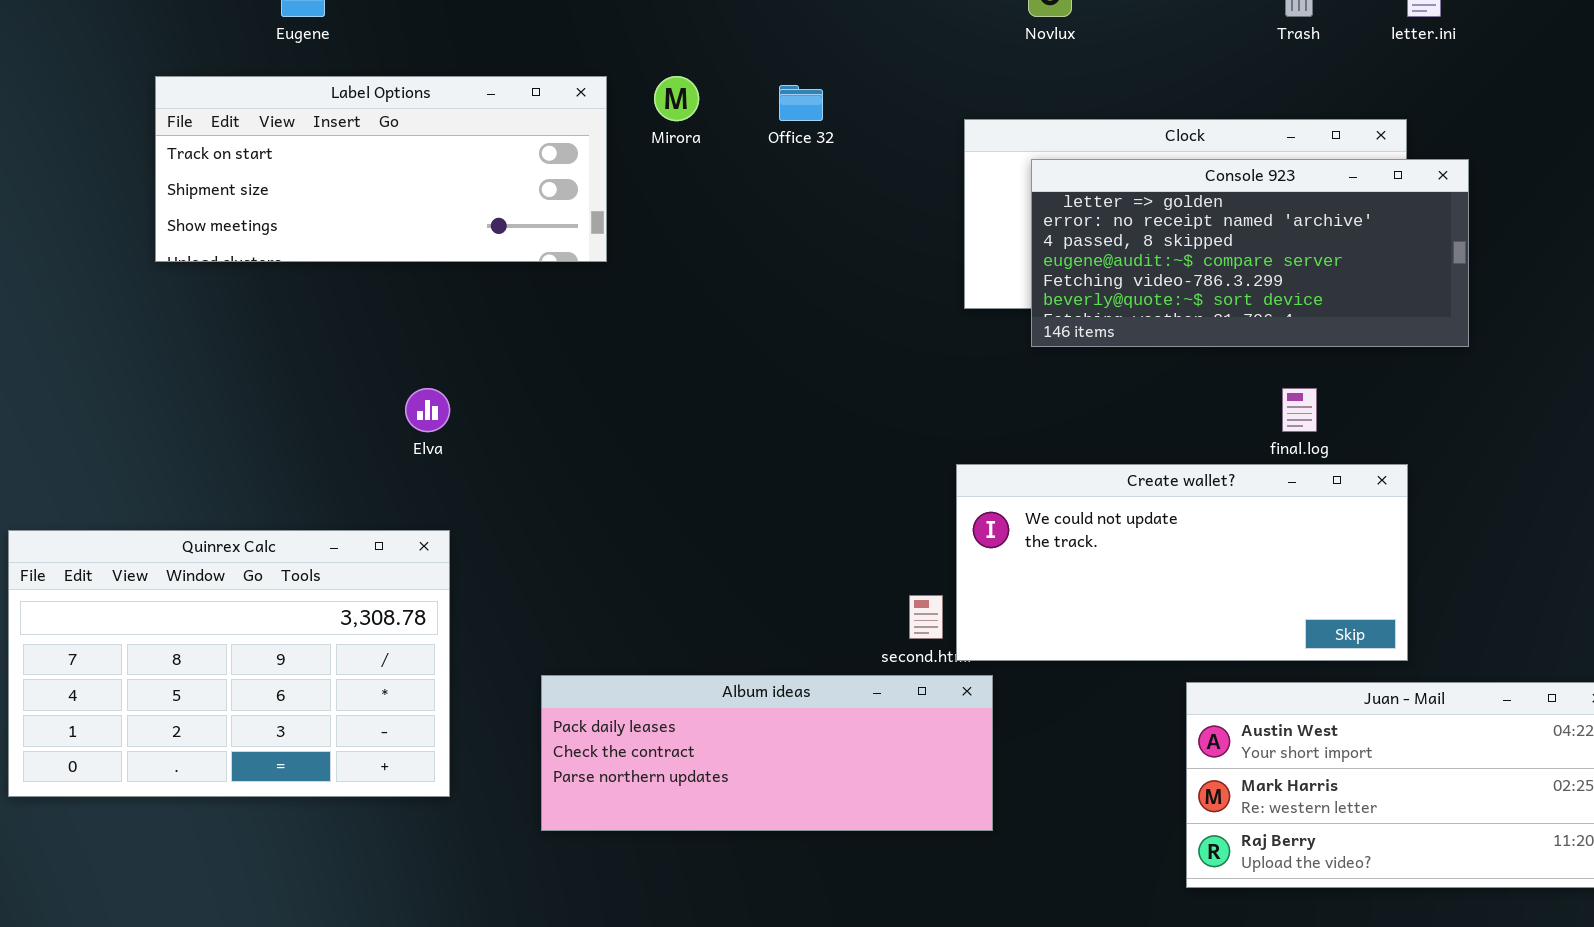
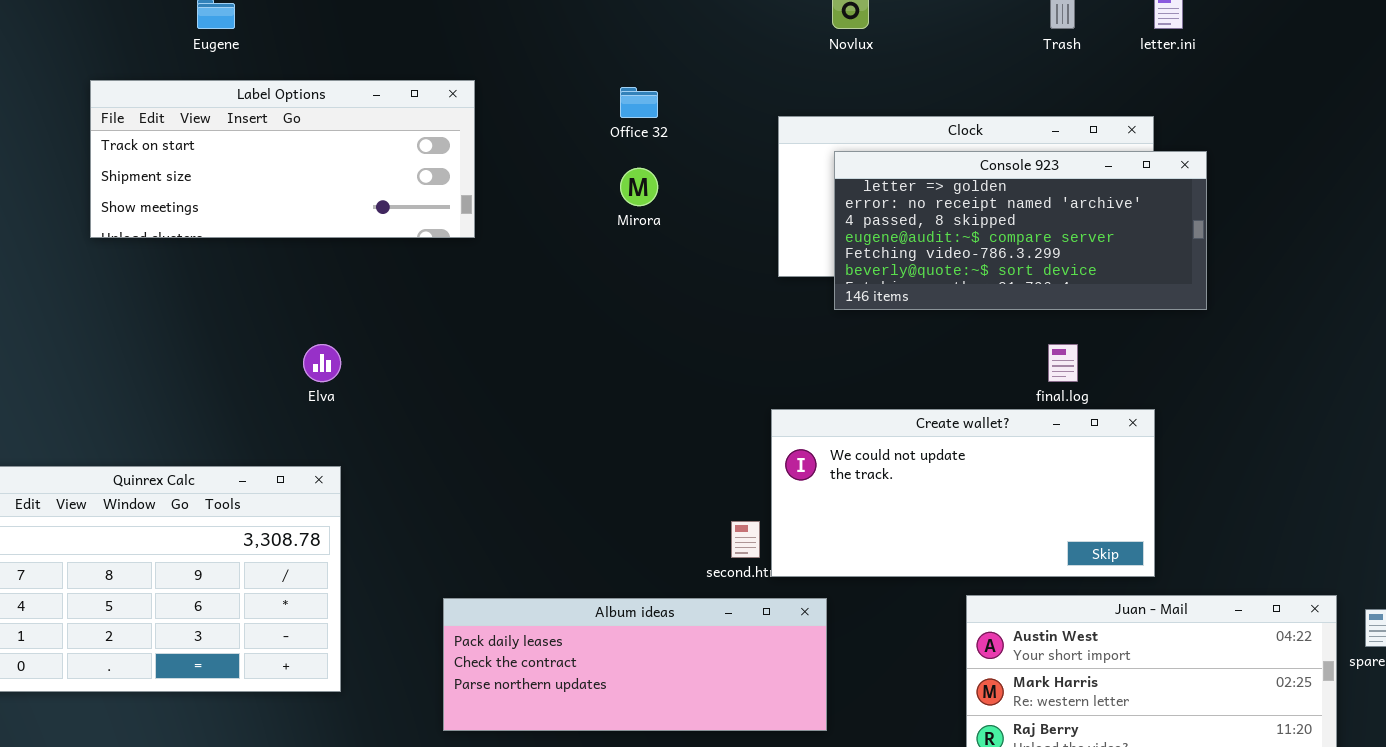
Mirora: [654,76,699,121] -> [620,168,658,206], moved
Album ideas: [541,675,993,831] -> [443,598,827,731], moved

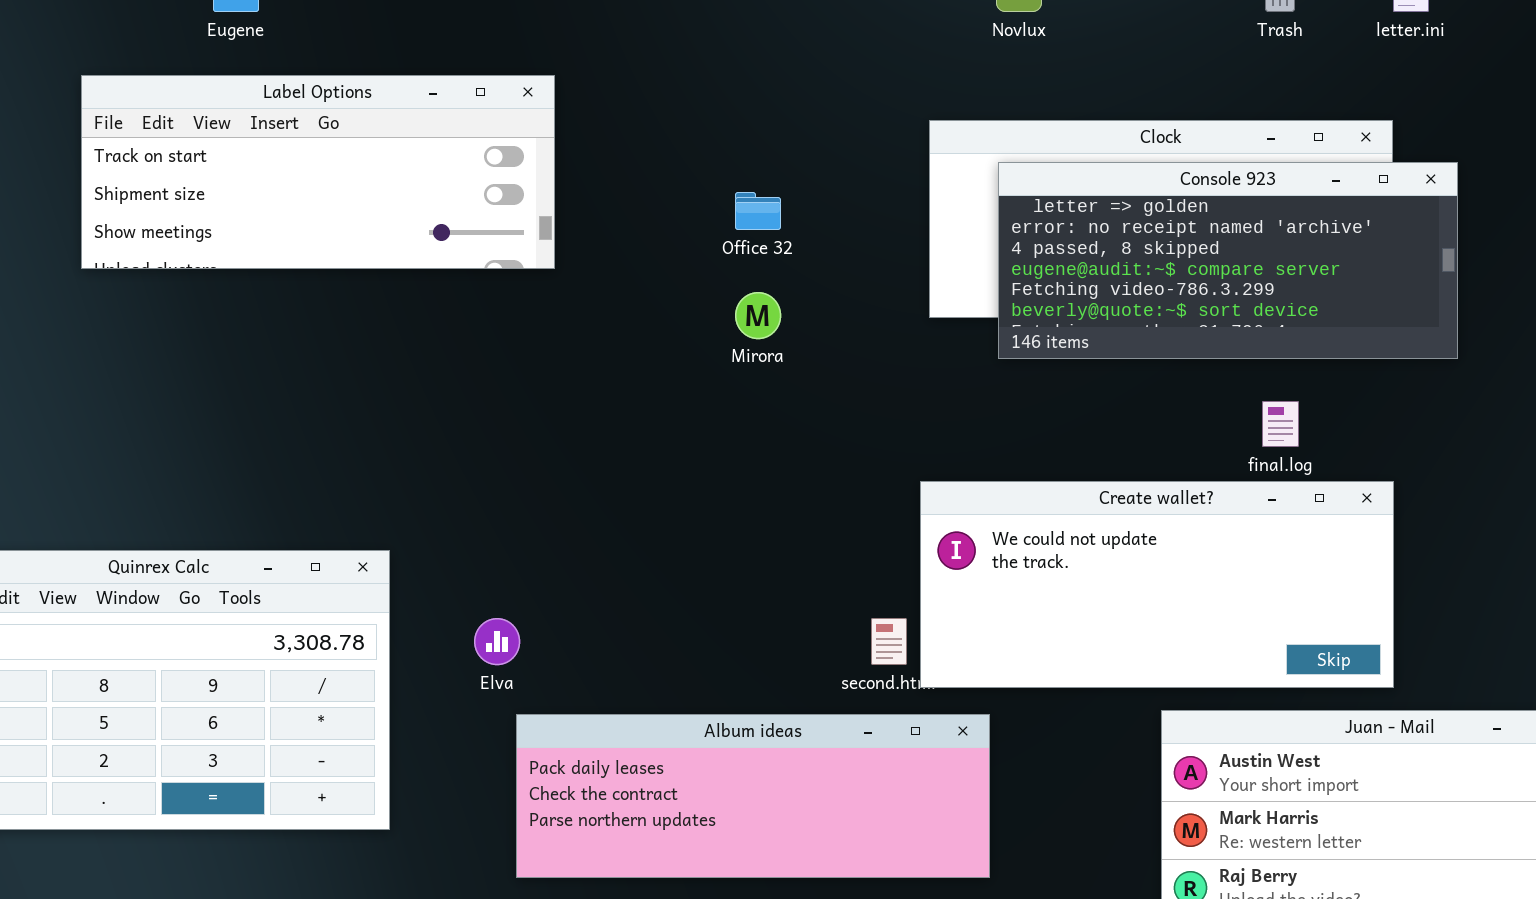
Office 32: [620,87,658,118] -> [735,192,781,230], moved
Mirora: [620,168,658,206] -> [735,292,781,339], moved
Elva: [303,344,341,382] -> [474,618,520,665], moved

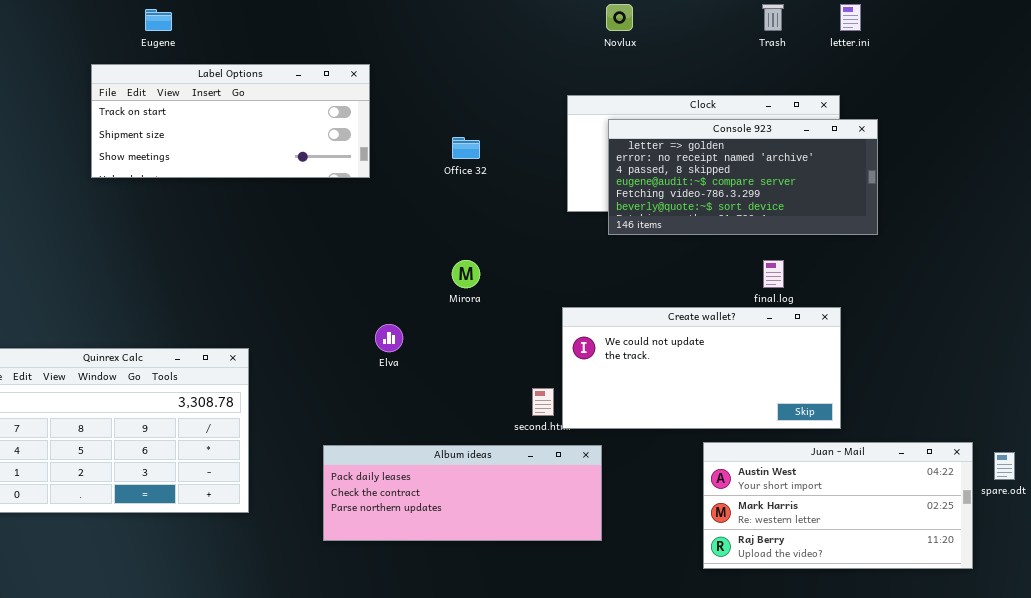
Label Options: [81,75,555,269] -> [91,64,370,178], moved
Mirora: [735,292,781,339] -> [452,260,480,288], moved
Elva: [474,618,520,665] -> [375,324,403,352], moved

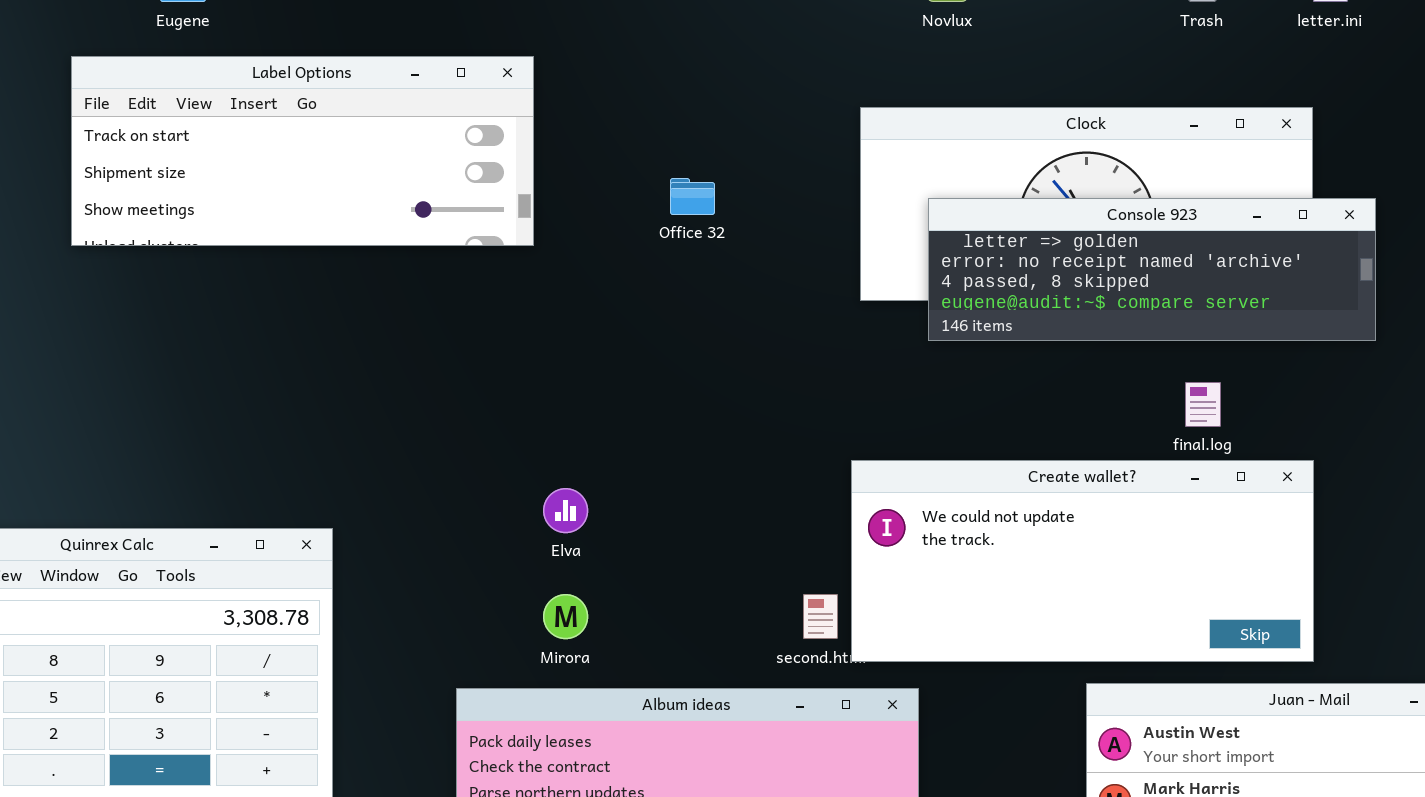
Console 923: [608,119,878,235] -> [928,198,1376,341], resized
Mirora: [452,260,480,288] -> [543,594,588,639], moved

